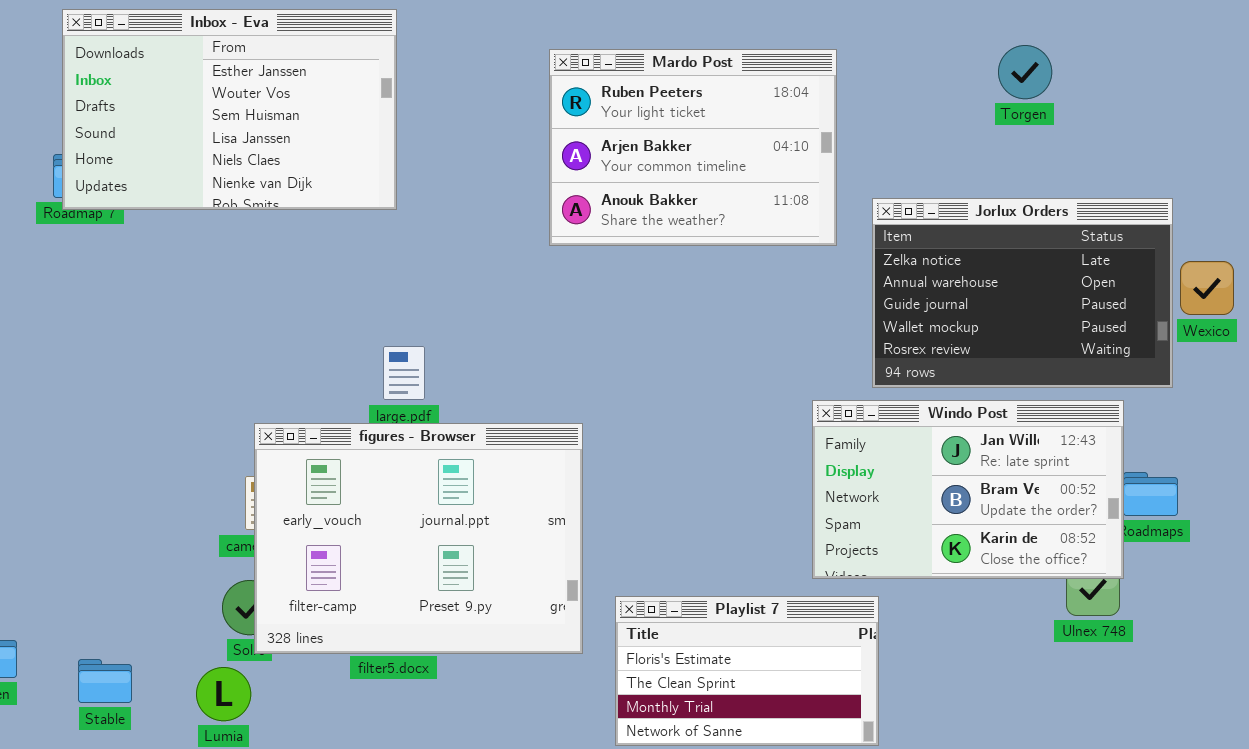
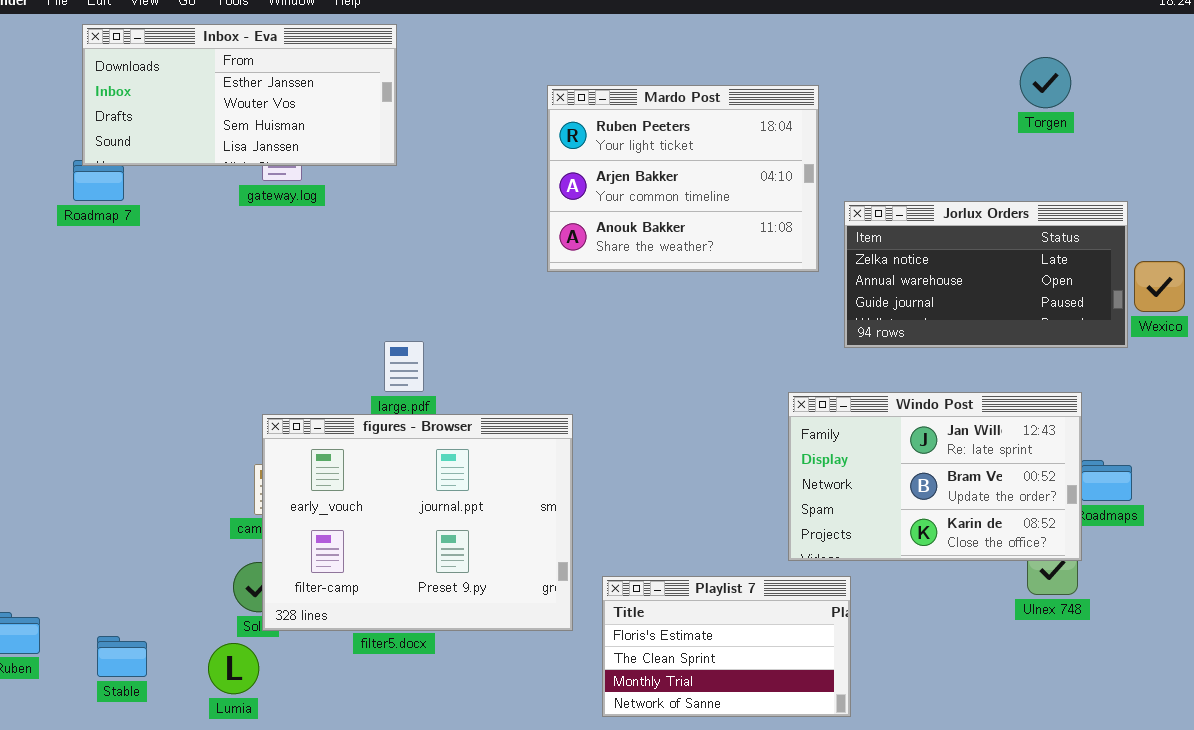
Inbox - Eva: [62,9,397,210] -> [82,24,397,166], resized
Torgen: [998,45,1052,99] -> [1020,57,1071,108], moved
Mardo Post: [549,49,837,246] -> [547,85,819,272], moved
Jorlux Orders: [872,198,1173,388] -> [844,201,1128,348], resized

